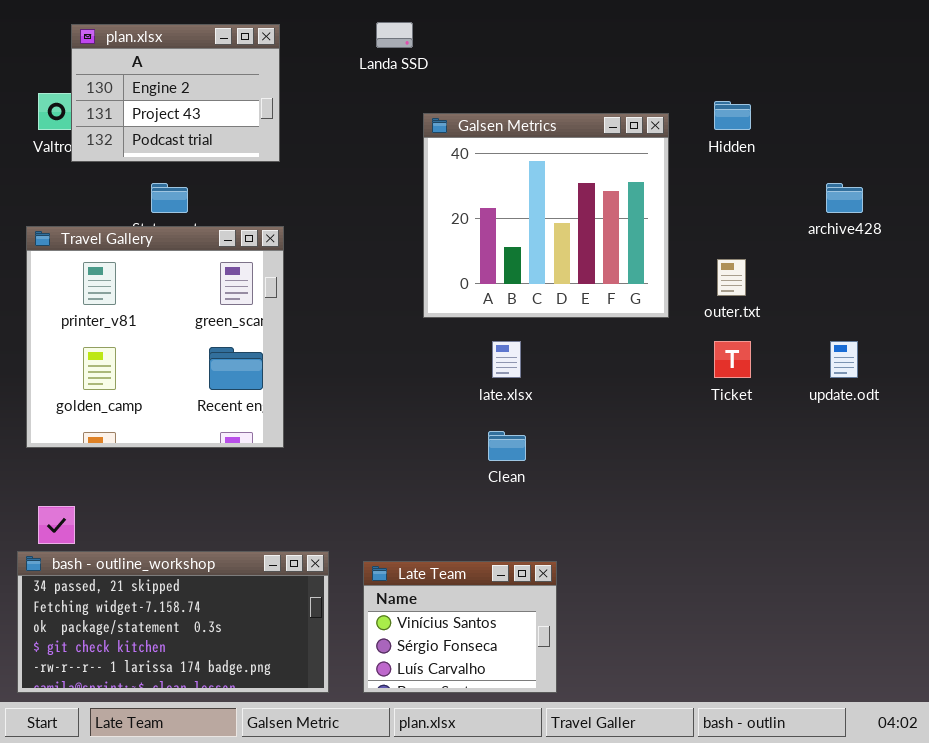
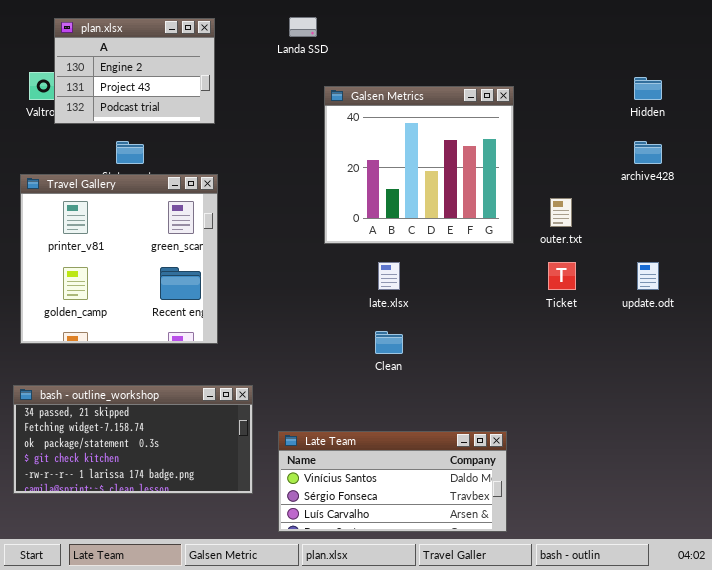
Hidden: [714,101,751,130] -> [634,77,662,100], moved
bash - outline_workshop: [17,551,329,693] -> [13,385,253,494], moved
Late Team: [363,561,557,693] -> [278,431,507,532], resized

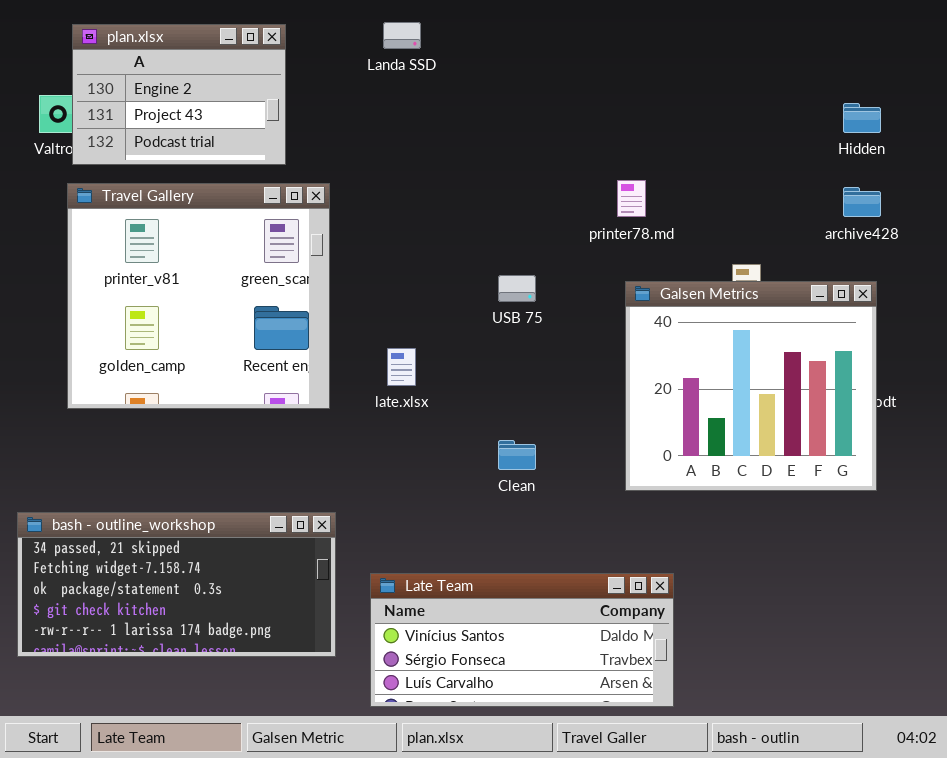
Galsen Metrics: [324,86,514,244] -> [625,281,877,491], moved
Travel Gallery: [20,174,218,344] -> [67,183,330,409], moved
late.xlsx: [378,262,400,290] -> [387,348,416,386], moved

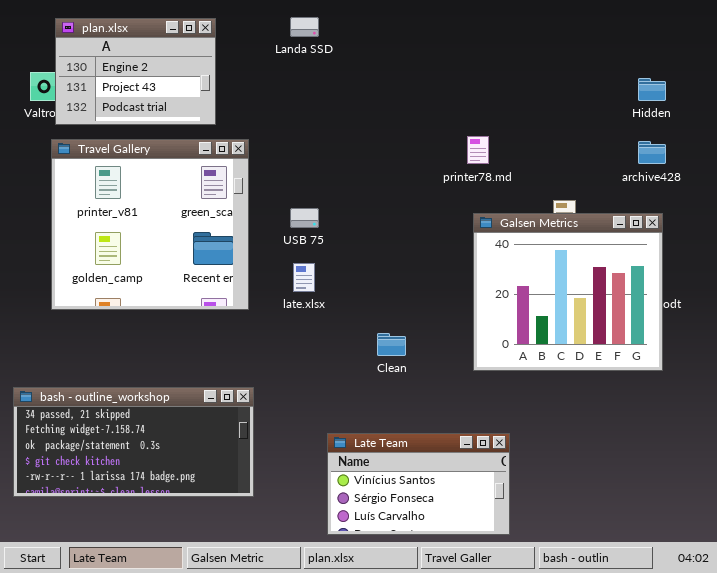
USB 75: [498,275,536,302] -> [290,208,319,228], moved
Late Team: [370,573,674,707] -> [327,433,510,535], resized

